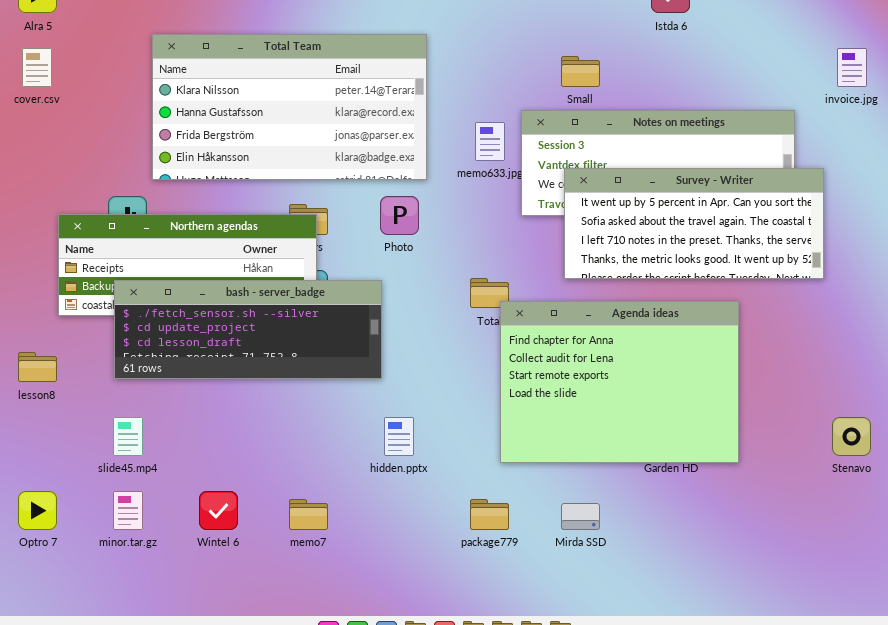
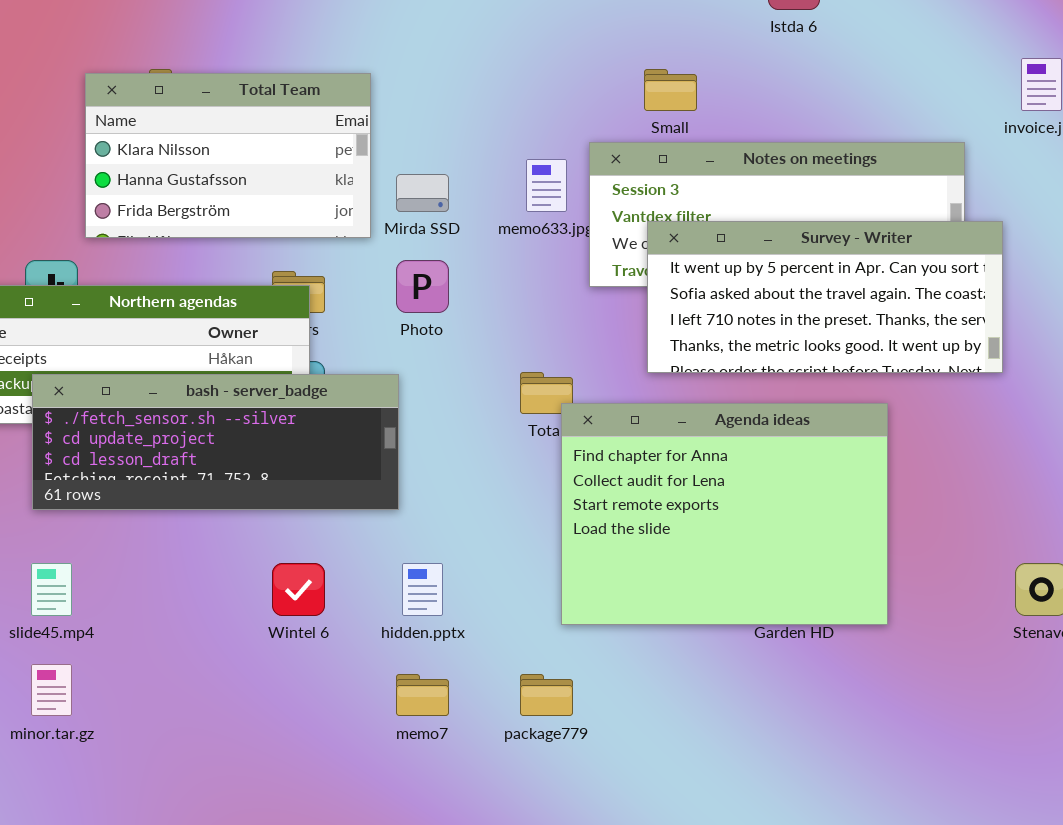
Total Team: [152,34,427,180] -> [85,73,371,238], resized
Wintel 6: [199,491,238,530] -> [272,563,325,616], moved
memo7: [289,499,328,530] -> [396,674,449,716], moved
Mirda SSD: [561,503,600,530] -> [396,174,449,212], moved

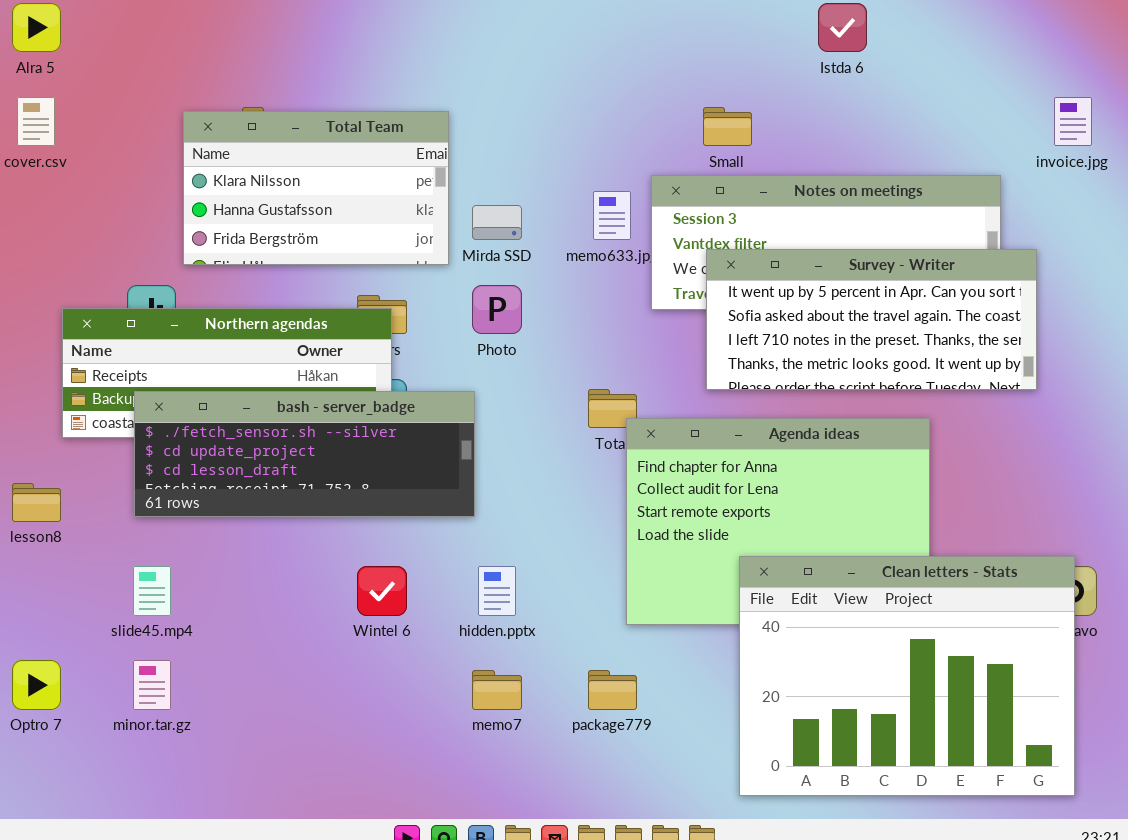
Clean letters - Stats: none -> [739,556,1075,796], opened

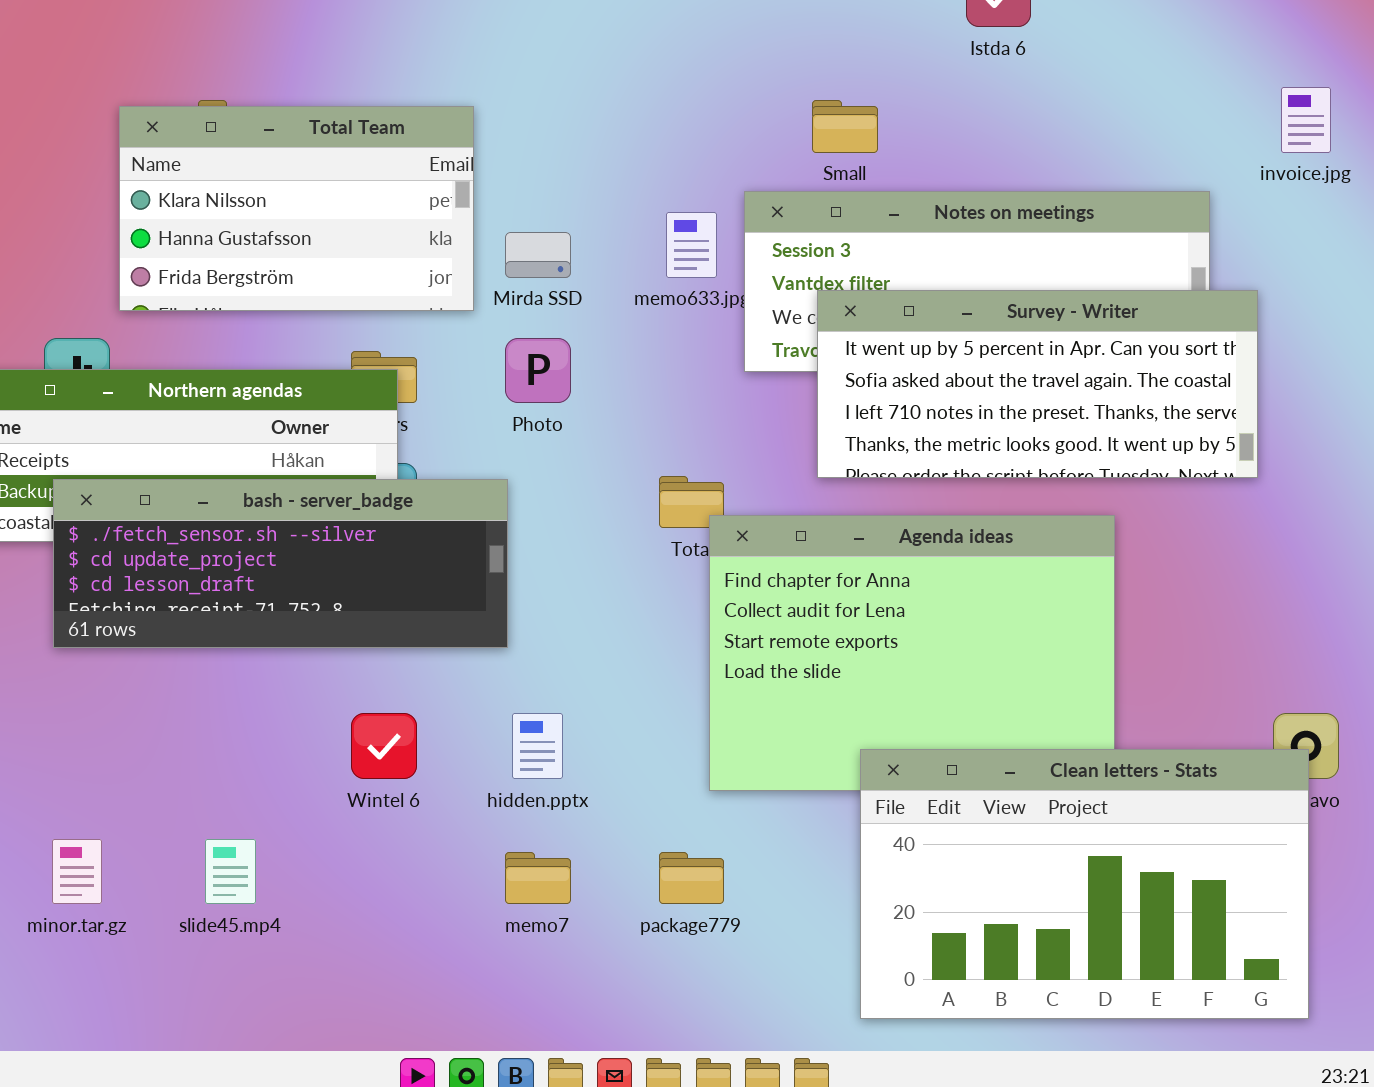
Clean letters - Stats: [739,556,1075,796] -> [860,749,1309,1019], resized
slide45.mp4: [133,566,171,616] -> [205,839,256,904], moved

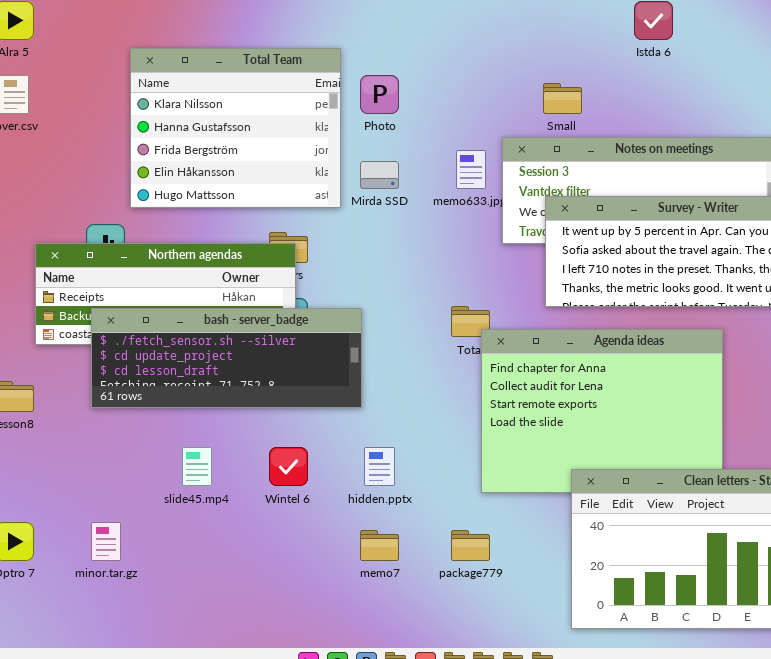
Total Team: [119,106,474,311] -> [130,48,341,208], resized
Photo: [505,338,571,403] -> [360,75,399,114], moved
slide45.mp4: [205,839,256,904] -> [182,447,212,486], moved

